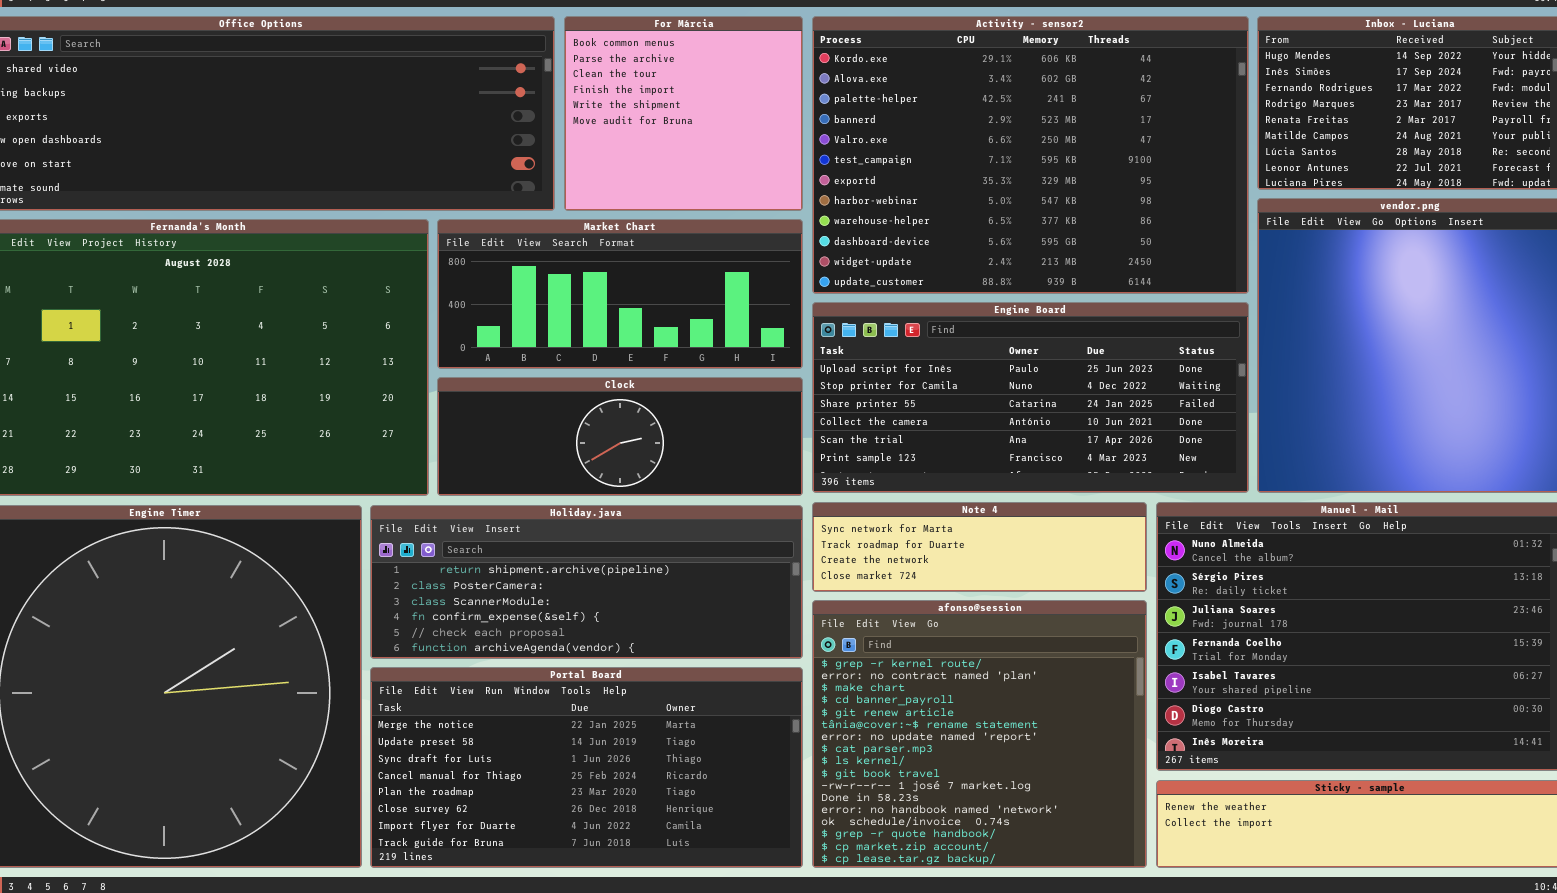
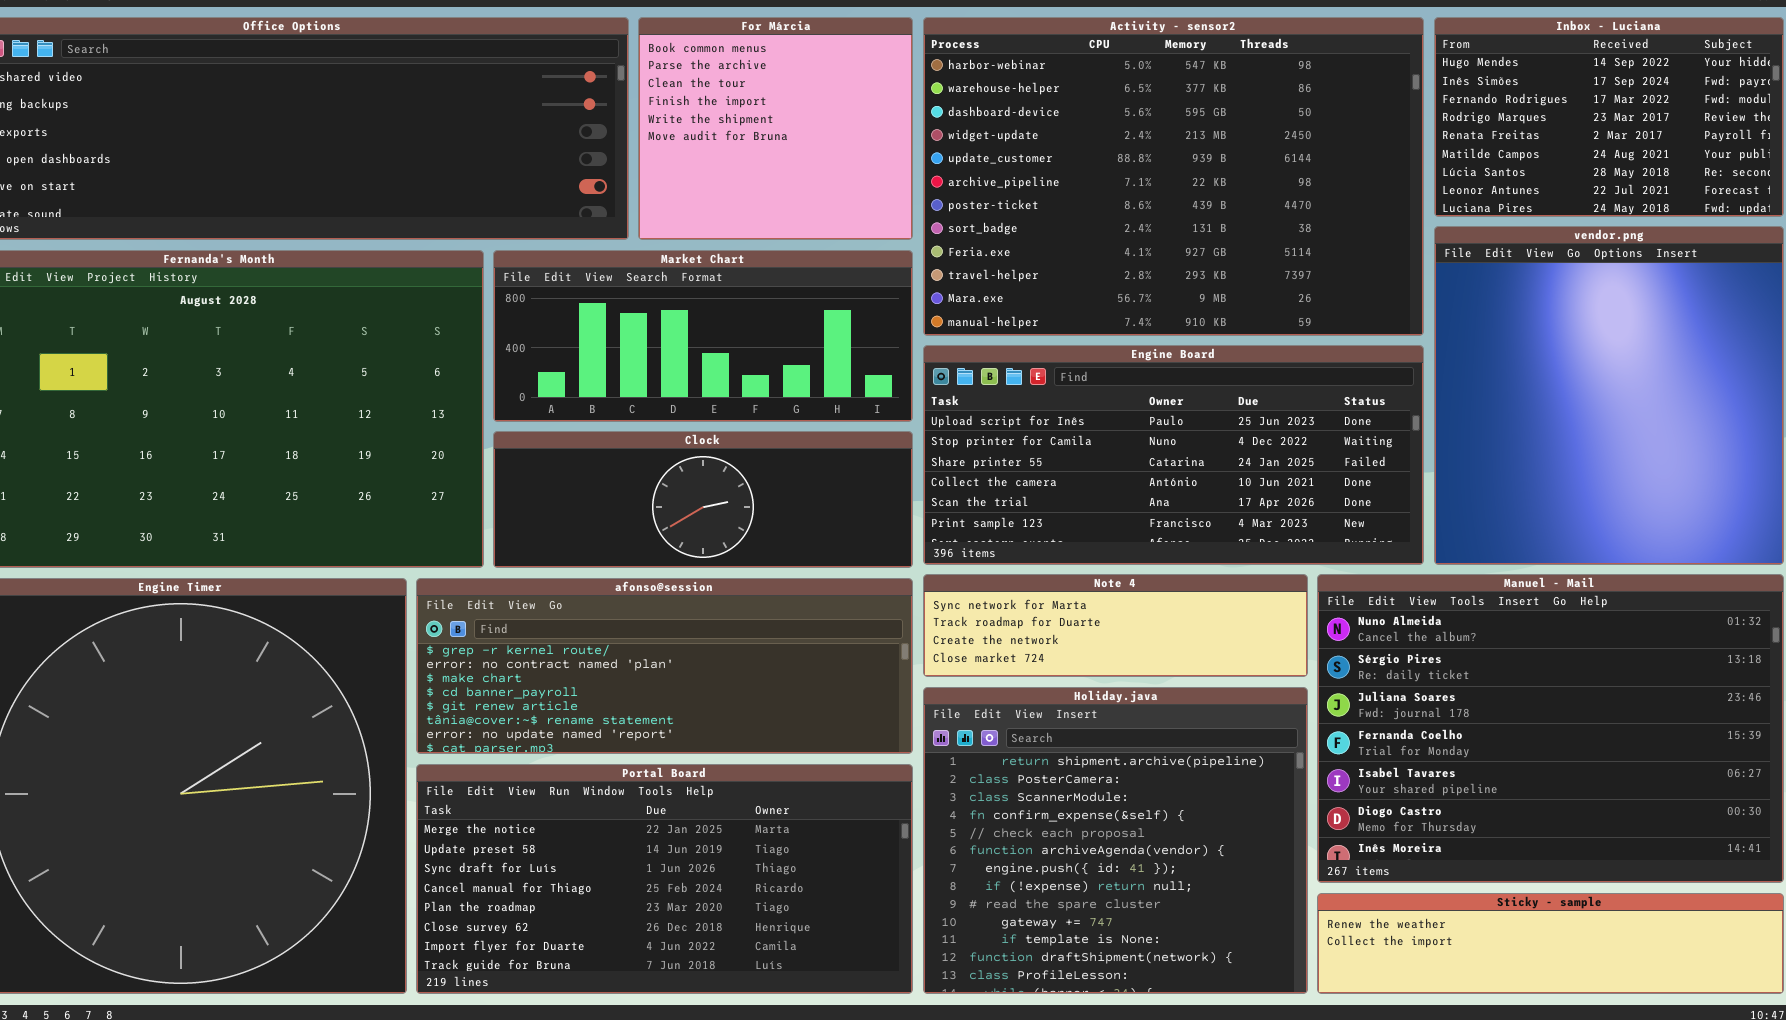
Activity - sensor2: [812,16,1249,294] -> [923,17,1424,336], scrolled down 7 rows
Holiday.java: [370,505,803,659] -> [923,687,1308,994], moved, resized
afonso@session: [812,600,1147,868] -> [416,578,913,754], moved, resized

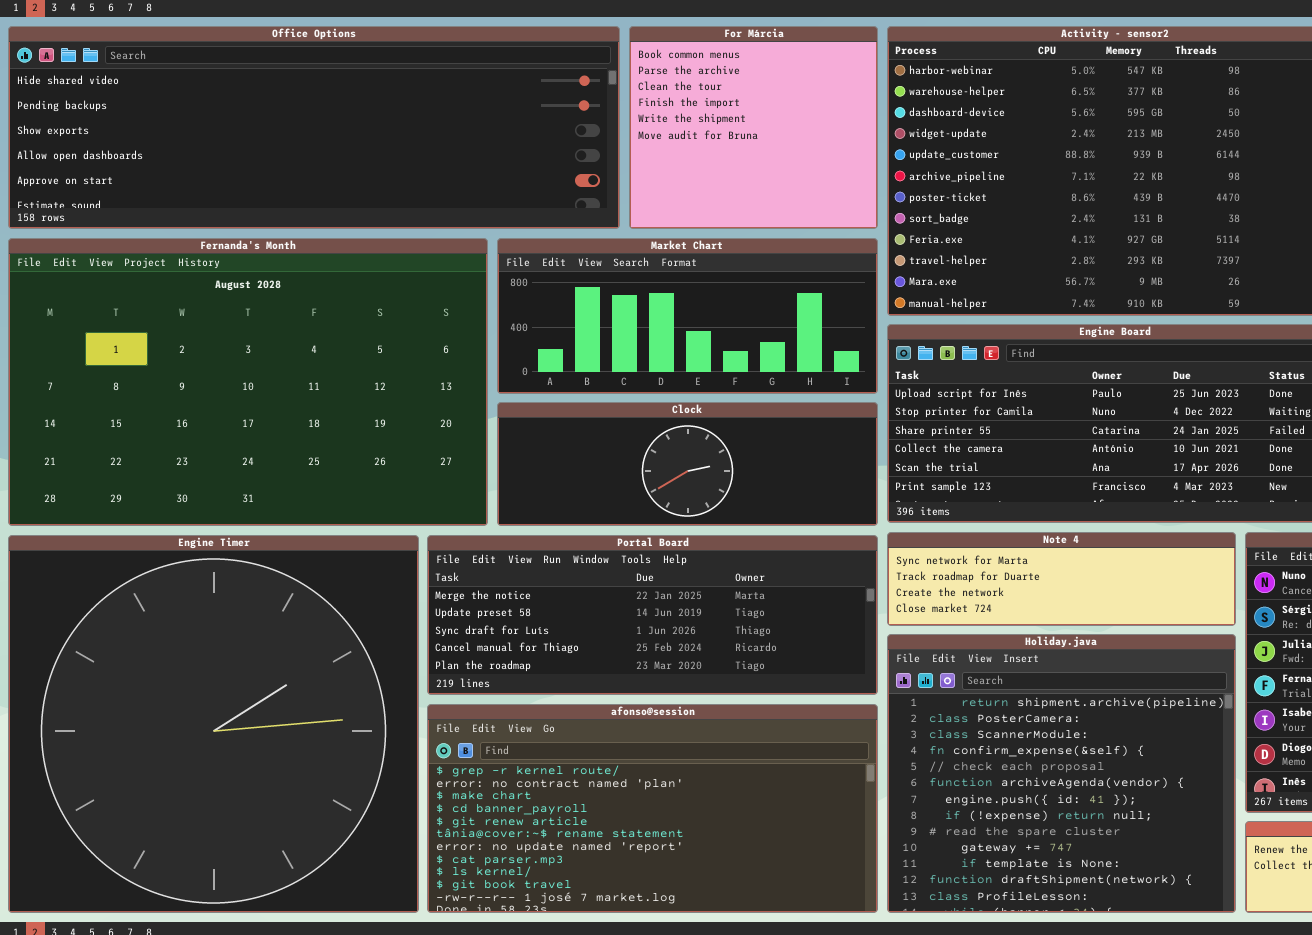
afonso@session: [416,578,913,754] -> [427,704,878,913], moved, resized
Portal Board: [416,764,913,994] -> [427,535,878,695], moved, resized

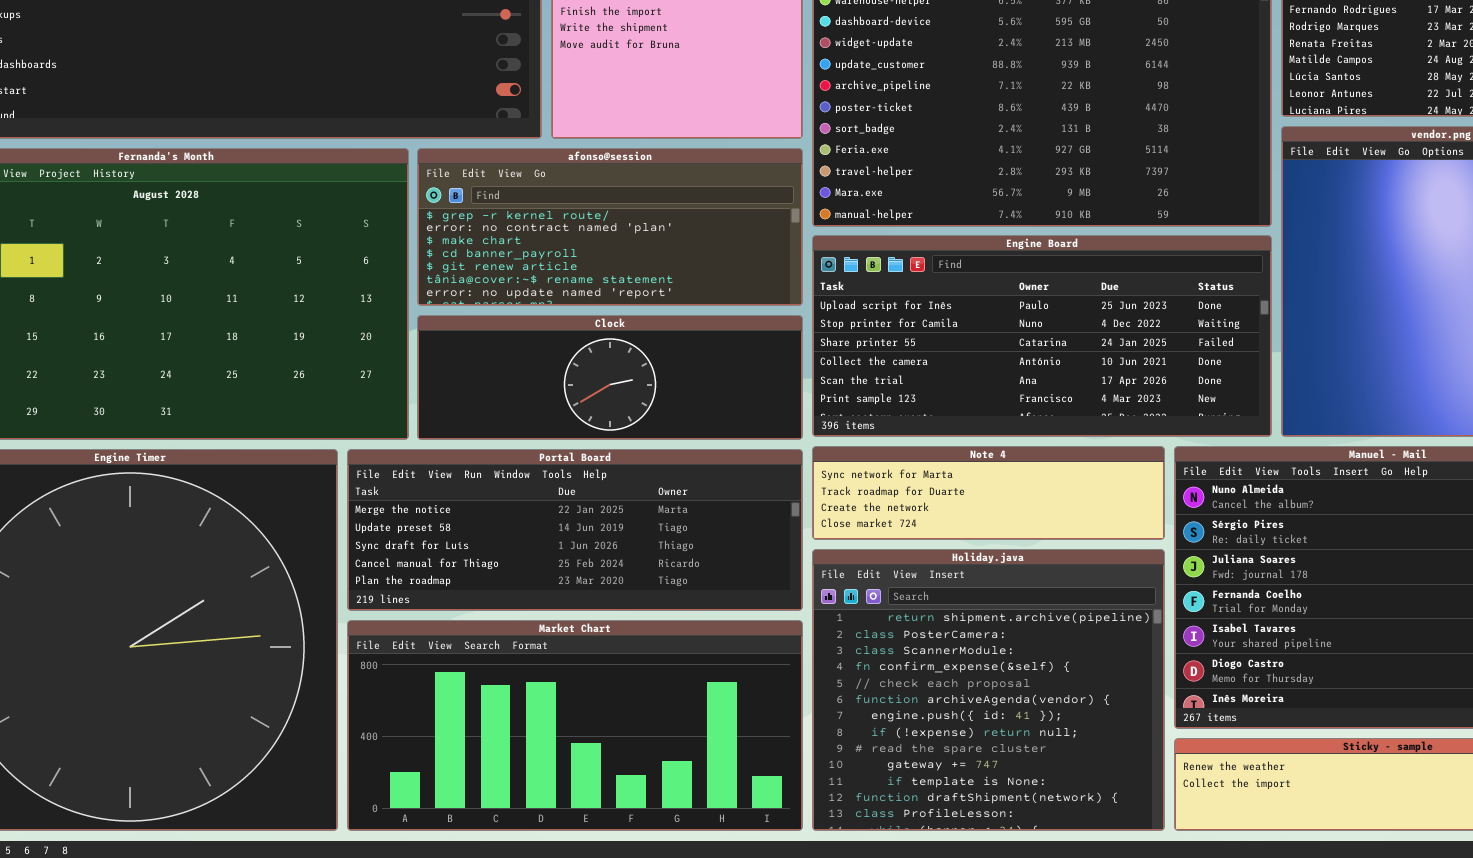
Market Chart: [497,238,878,394] -> [347,620,803,831], moved, resized
afonso@session: [427,704,878,913] -> [417,148,803,306], moved, resized

